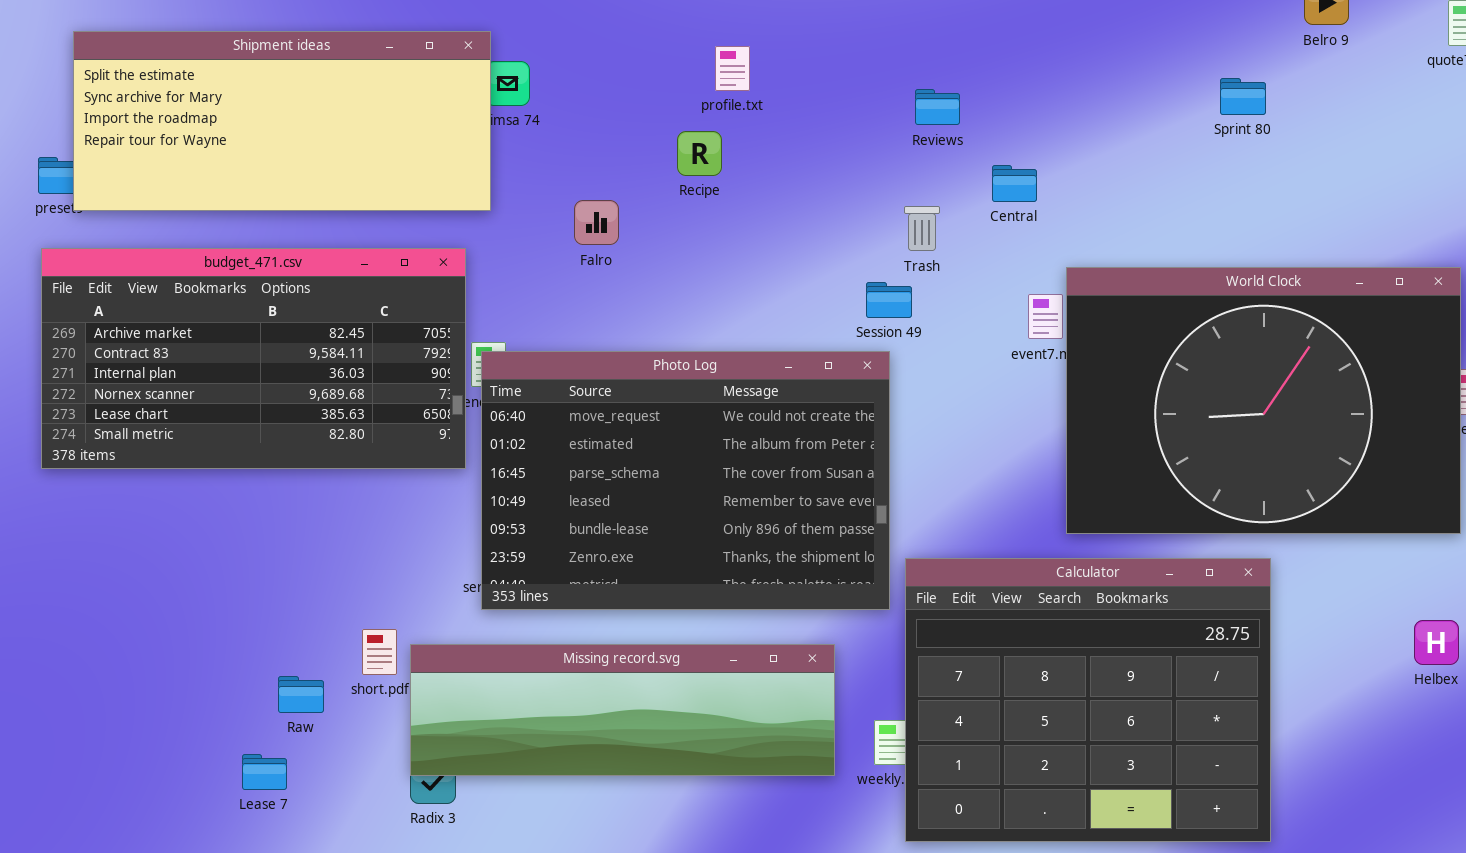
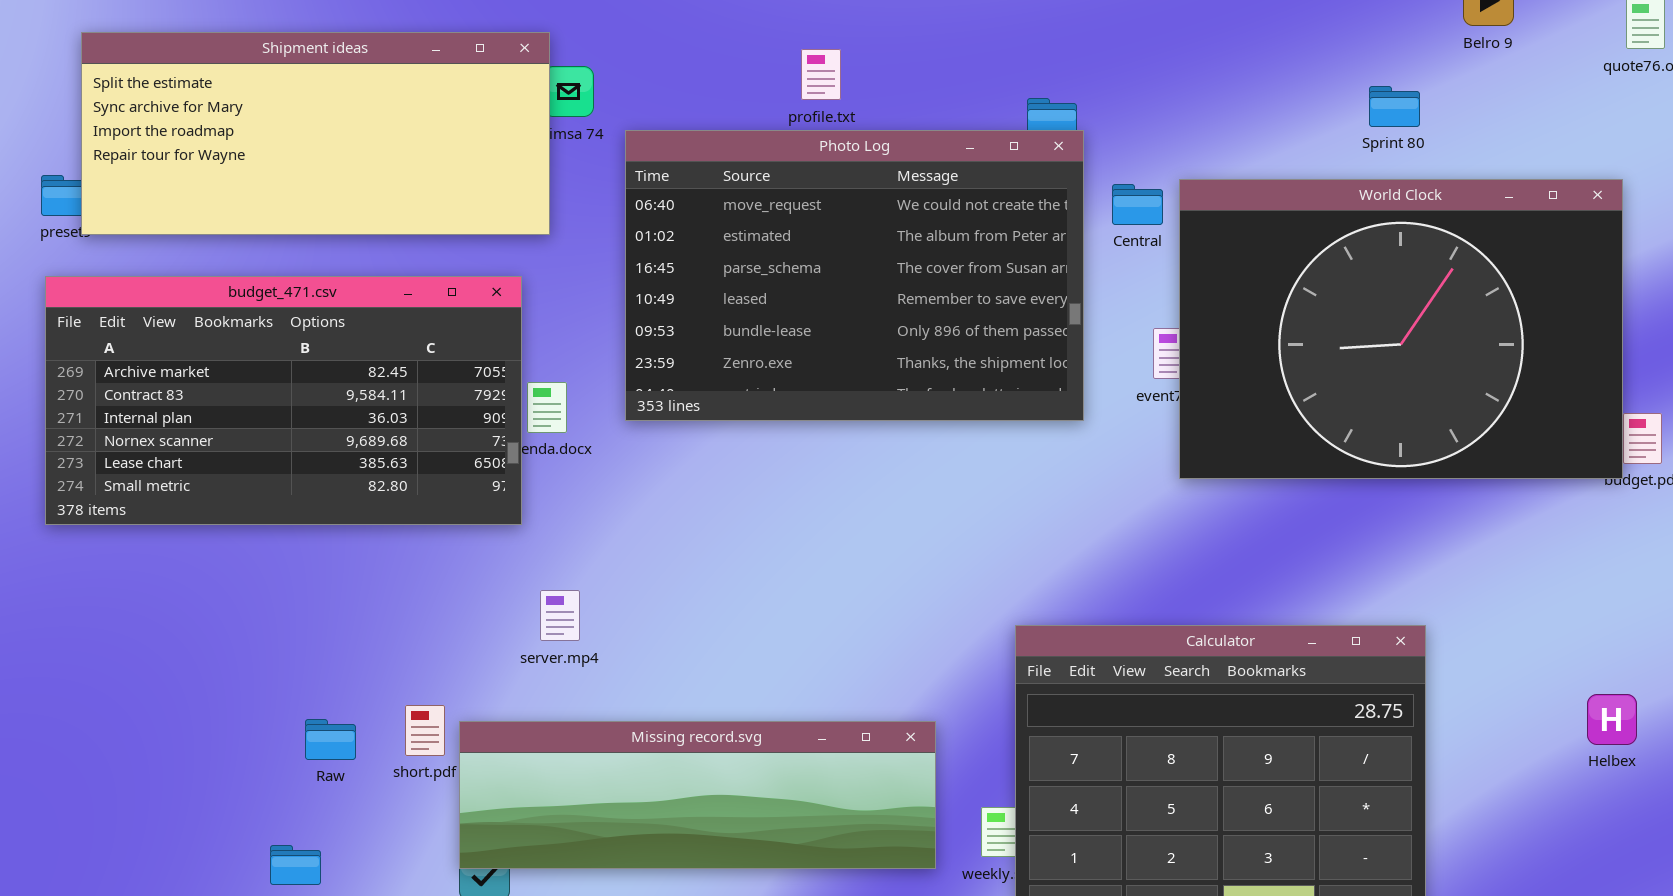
World Clock: [1066,267,1461,534] -> [1179,179,1623,479], moved
Photo Log: [481,351,890,610] -> [625,130,1084,421], moved
Raw: [278,676,324,713] -> [305,719,356,760], moved

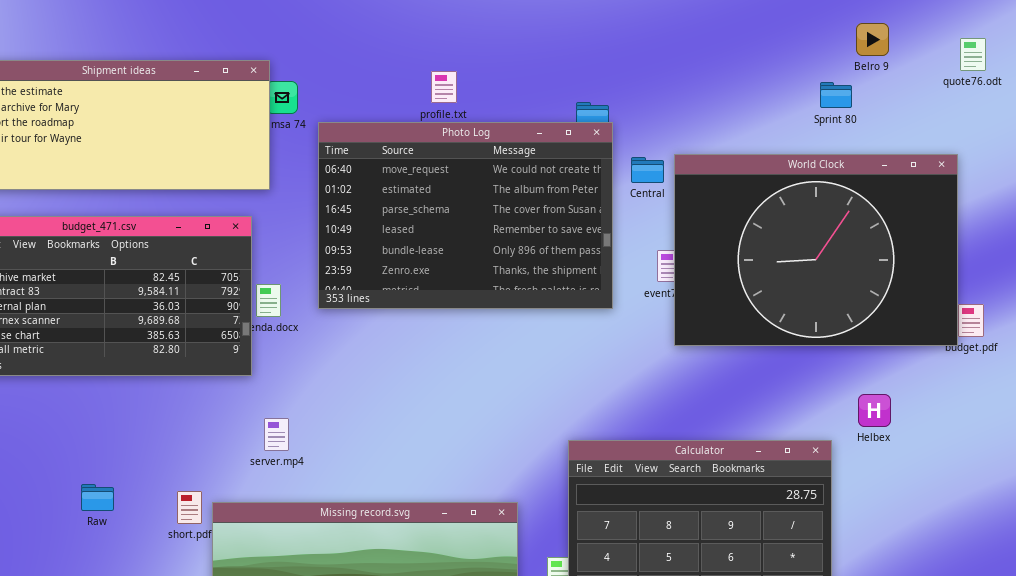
Sprint 80: [1369,86,1420,127] -> [820,82,852,108], moved
Helbex: [1587,694,1637,745] -> [858,394,891,427], moved
Raw: [305,719,356,760] -> [81,484,114,511], moved

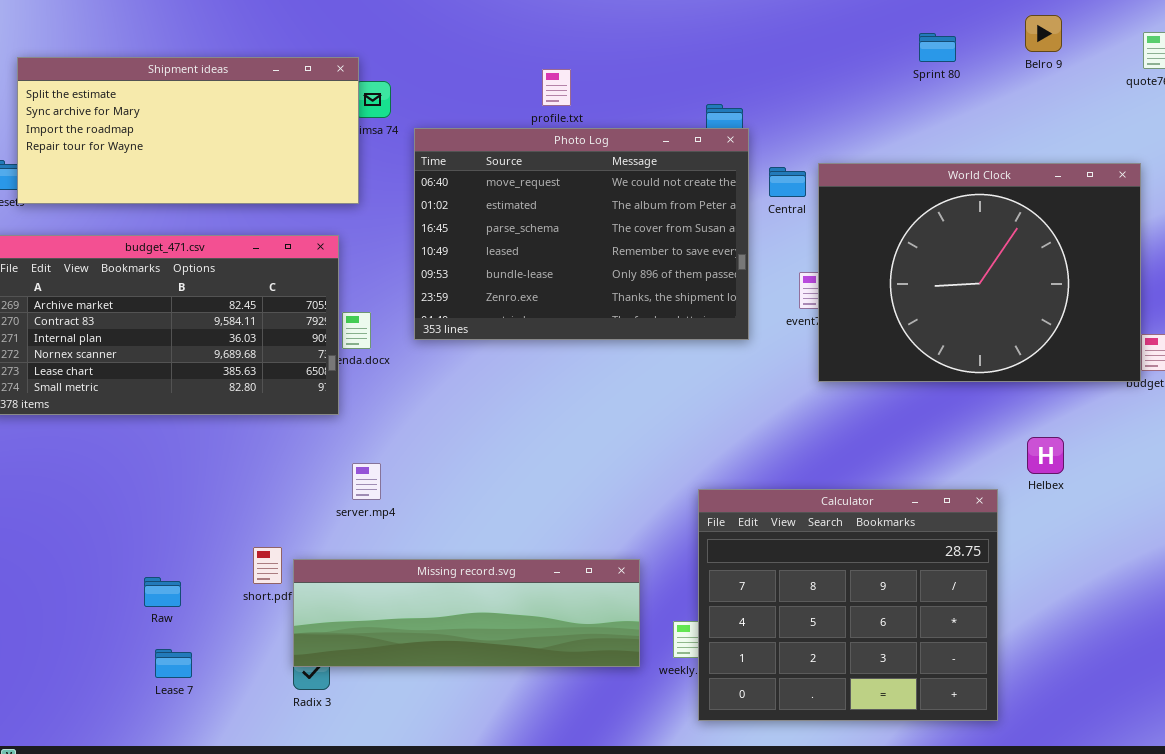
Sprint 80: [820,82,852,108] -> [919,33,956,62], moved
Raw: [81,484,114,511] -> [144,577,181,607], moved

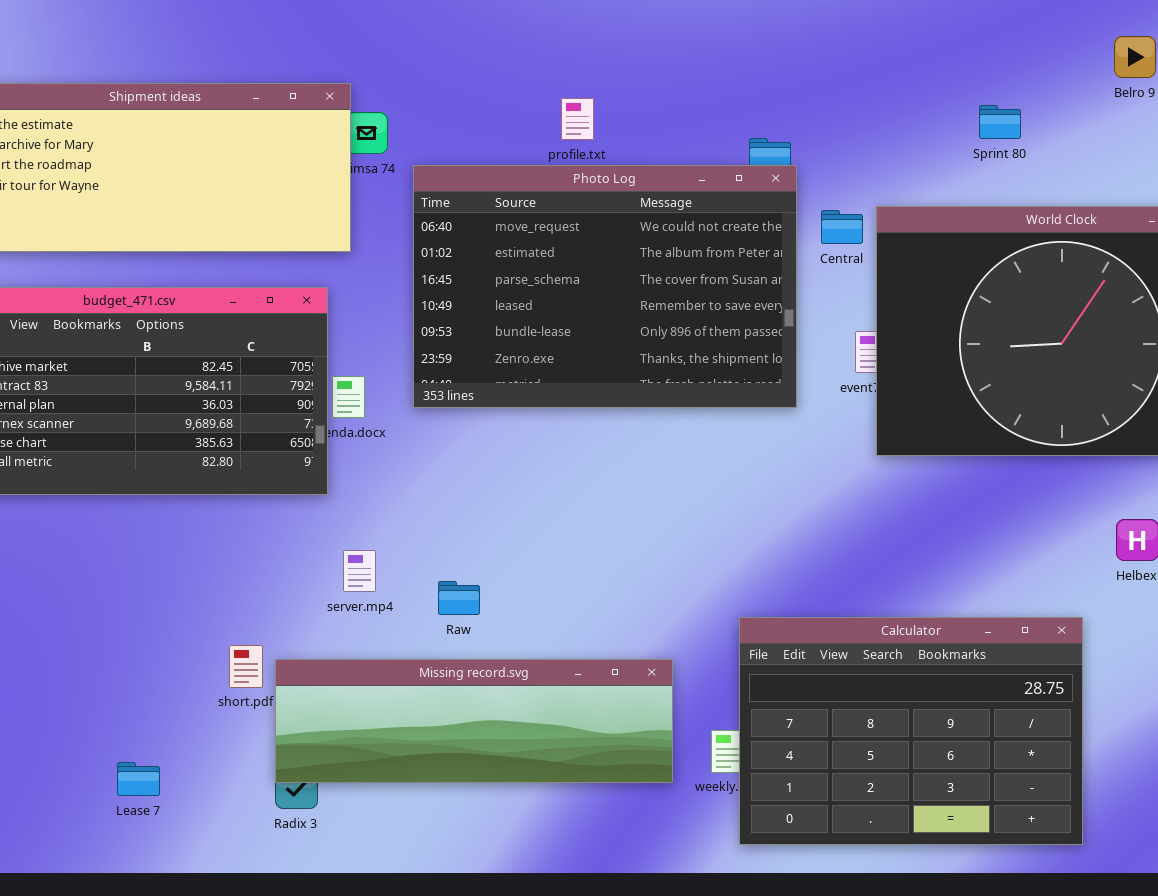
Sprint 80: [919,33,956,62] -> [979,105,1021,139], moved
Calculator: [698,489,998,721] -> [739,617,1083,845], resized
Raw: [144,577,181,607] -> [438,581,480,615], moved

